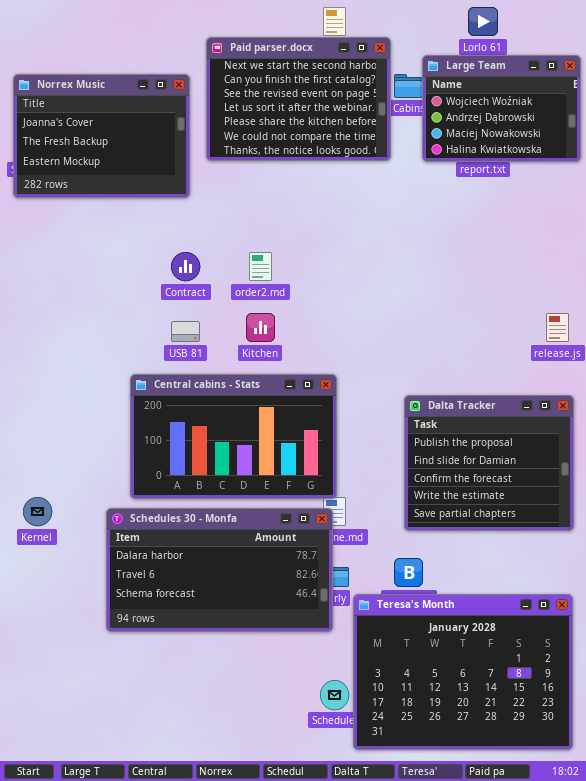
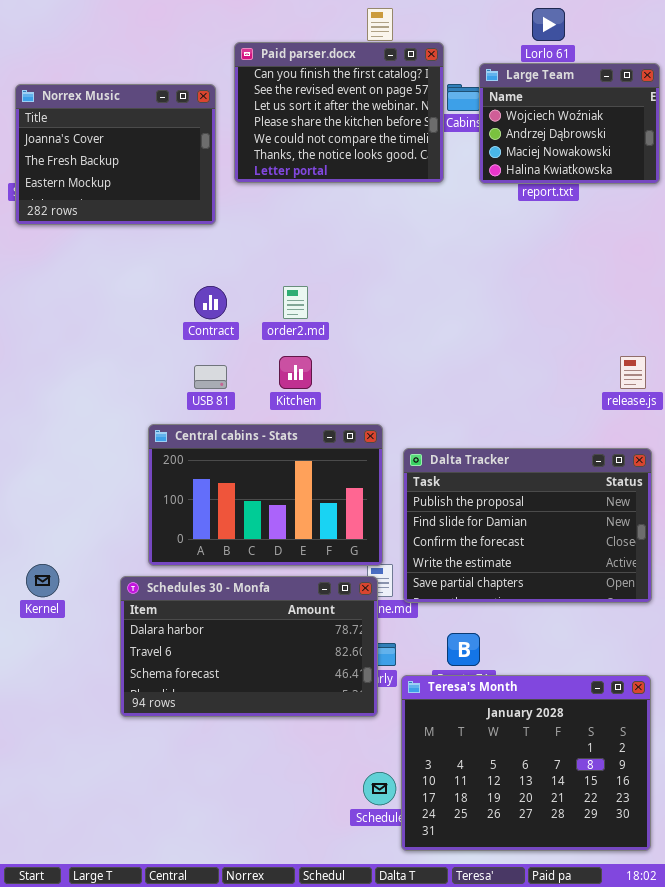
Paid parser.docx: [206,37,391,161] -> [234,42,444,183], scrolled down 1 row
Dalta Tracker: [404,395,574,531] -> [403,448,652,603], resized

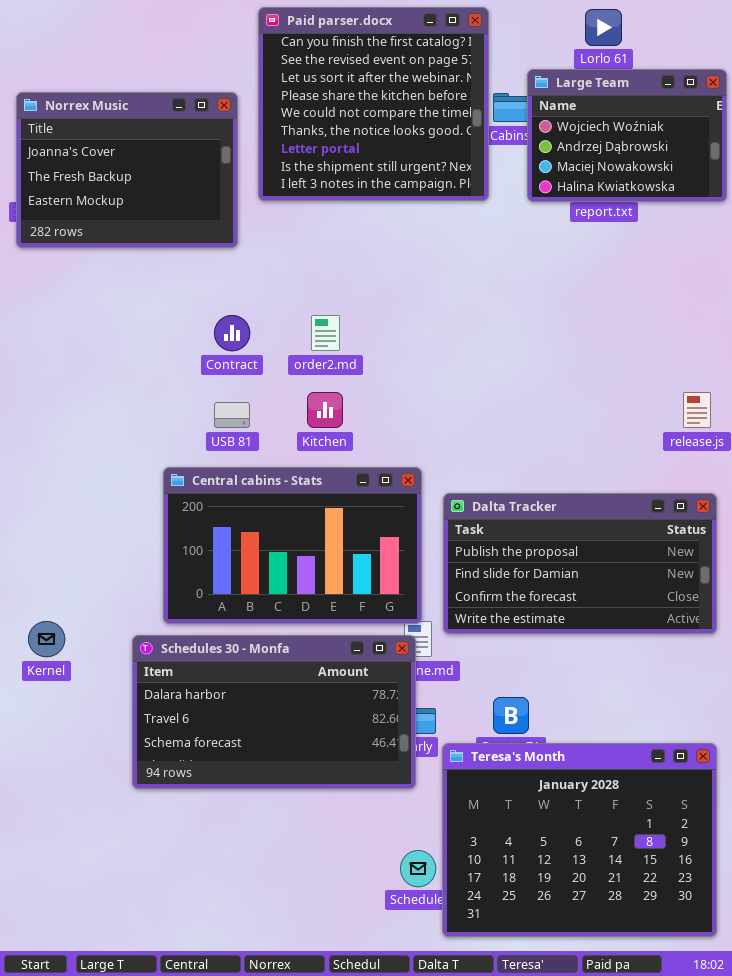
Paid parser.docx: [234,42,444,183] -> [258,7,489,201], resized
Dalta Tracker: [403,448,652,603] -> [443,493,717,634], resized

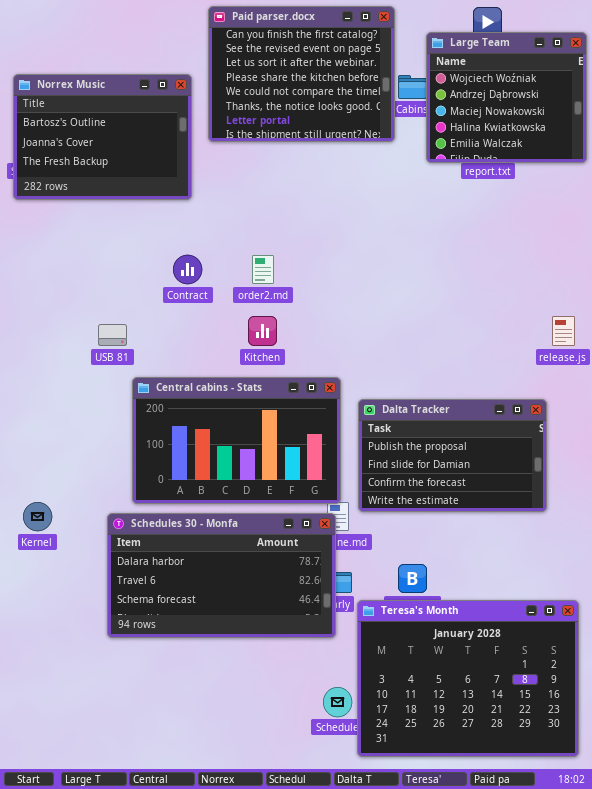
Paid parser.docx: [258,7,489,201] -> [208,6,395,142], resized
Large Team: [527,69,727,202] -> [426,32,587,163], resized
Norrex Music: [16,92,238,248] -> [13,74,192,200], scrolled up 1 row
USB 81: [214,402,250,428] -> [98,324,127,346], moved
Dalta Tracker: [443,493,717,634] -> [358,399,547,512], resized

